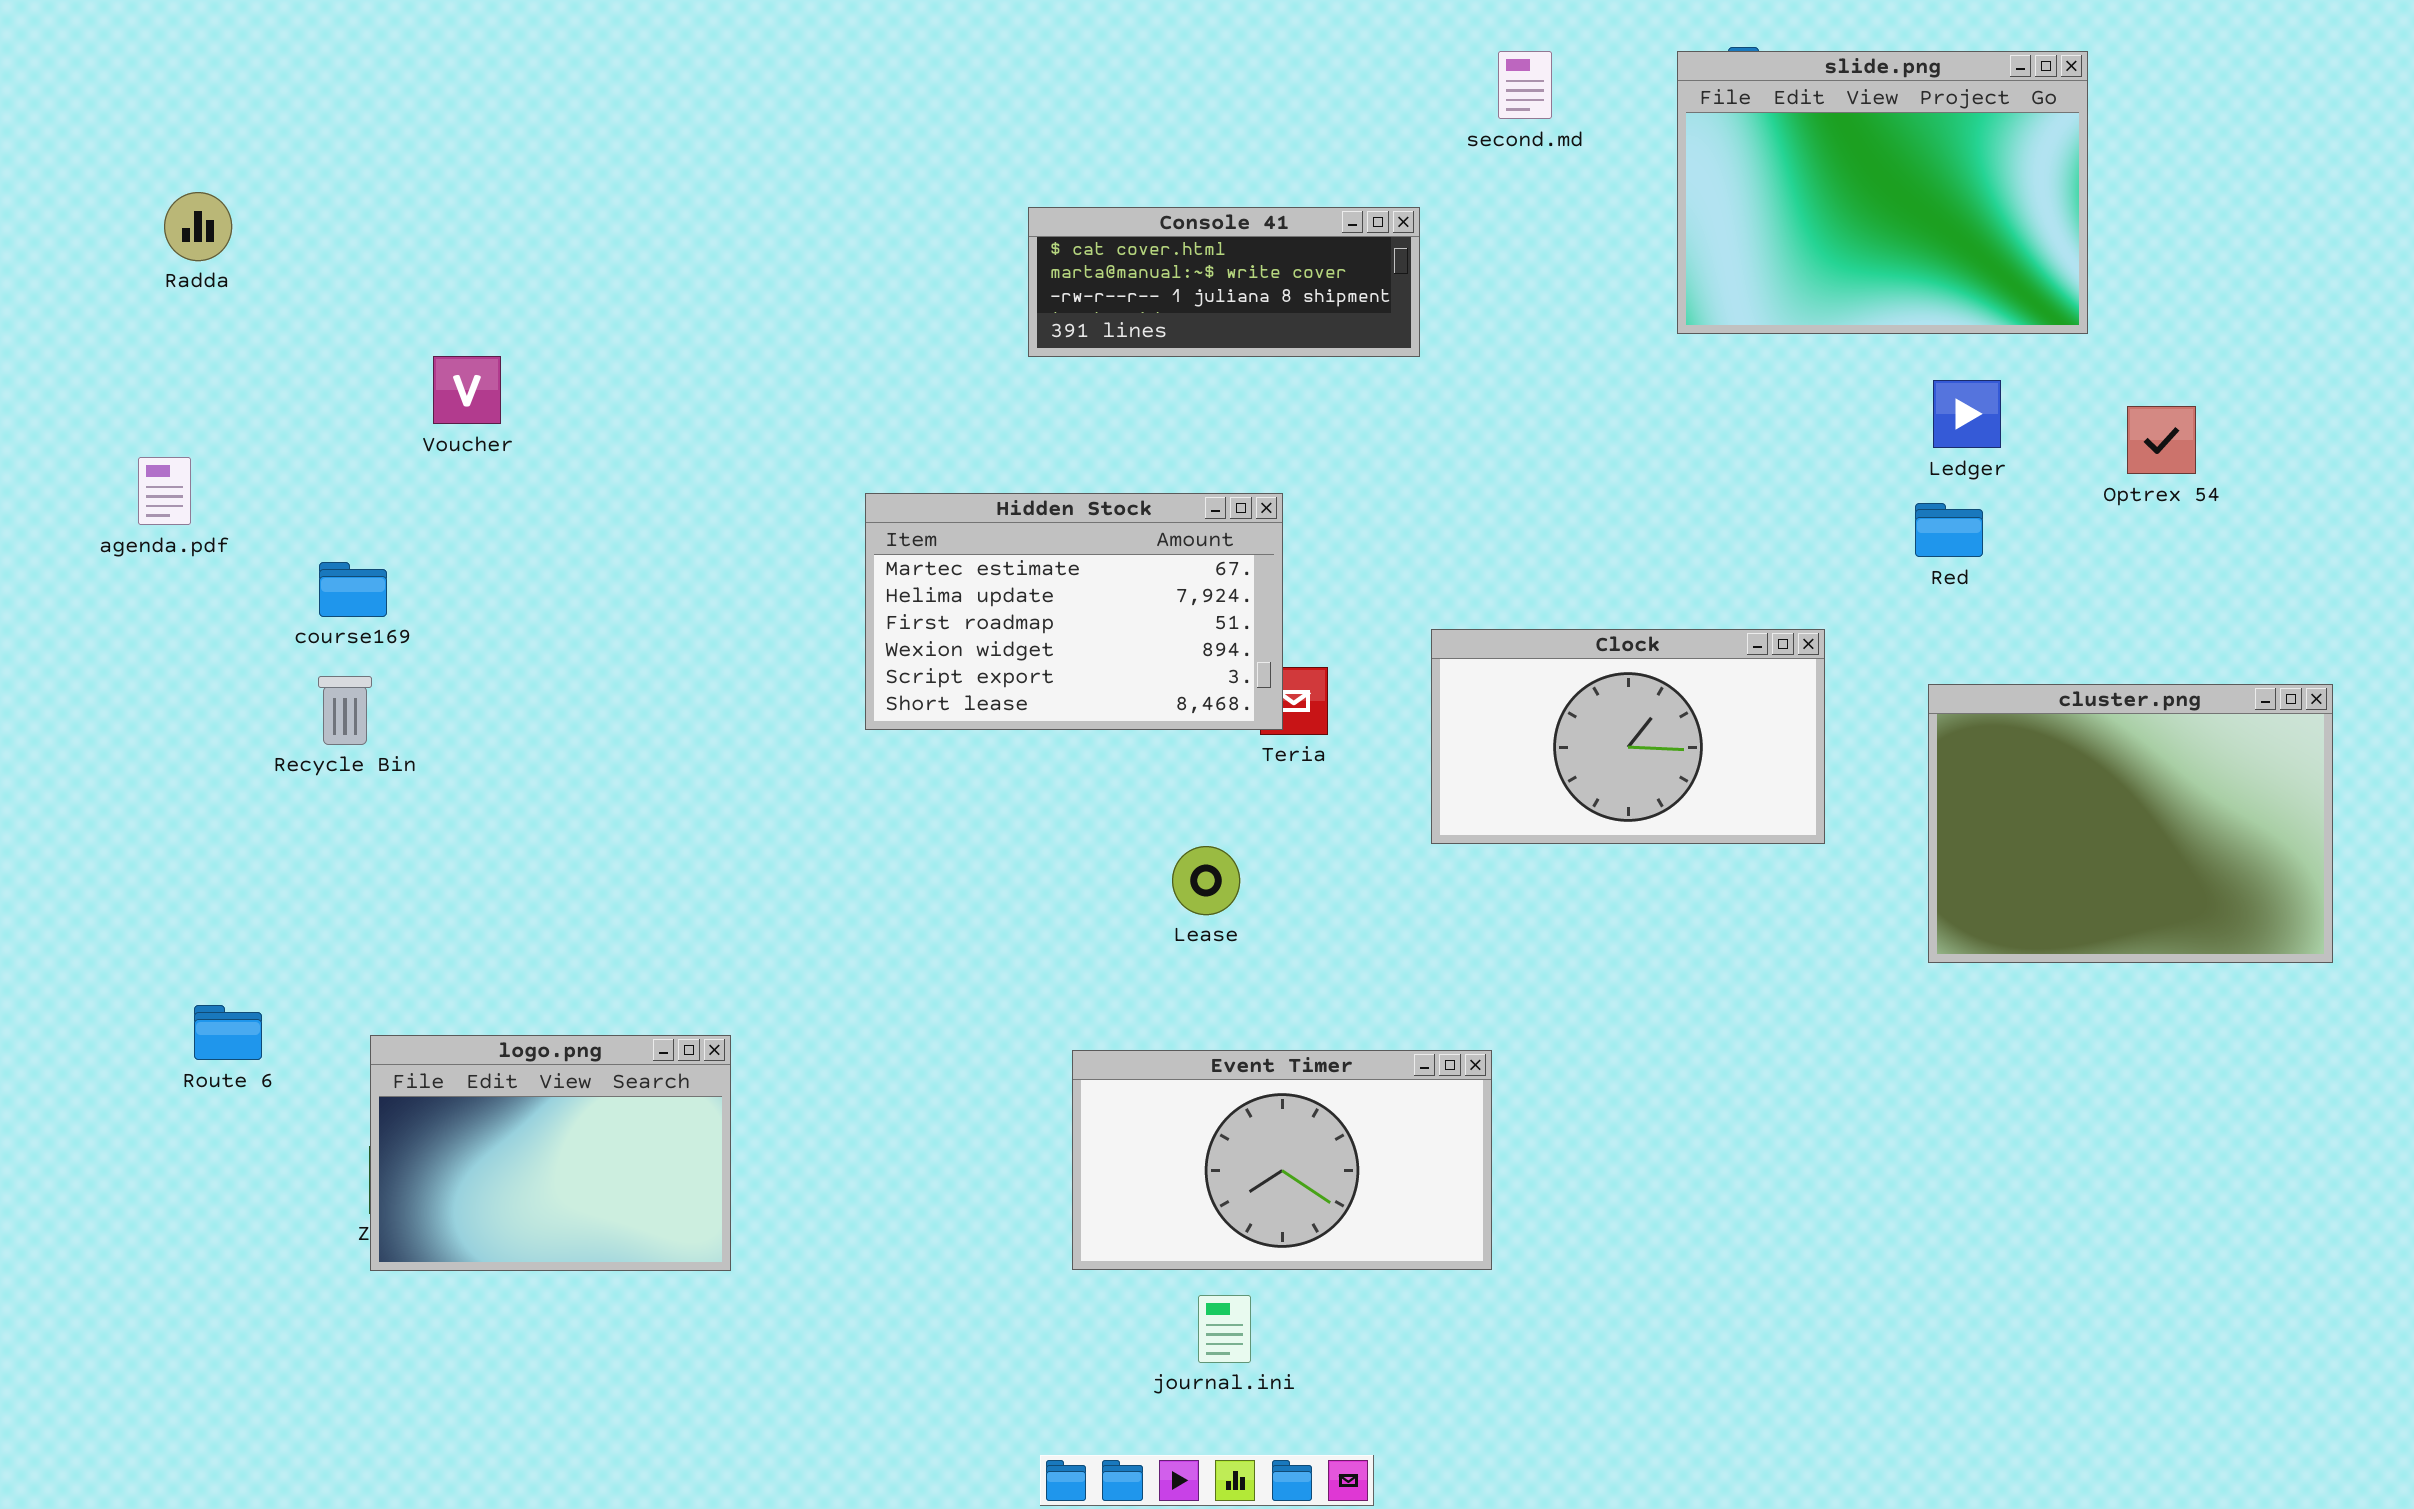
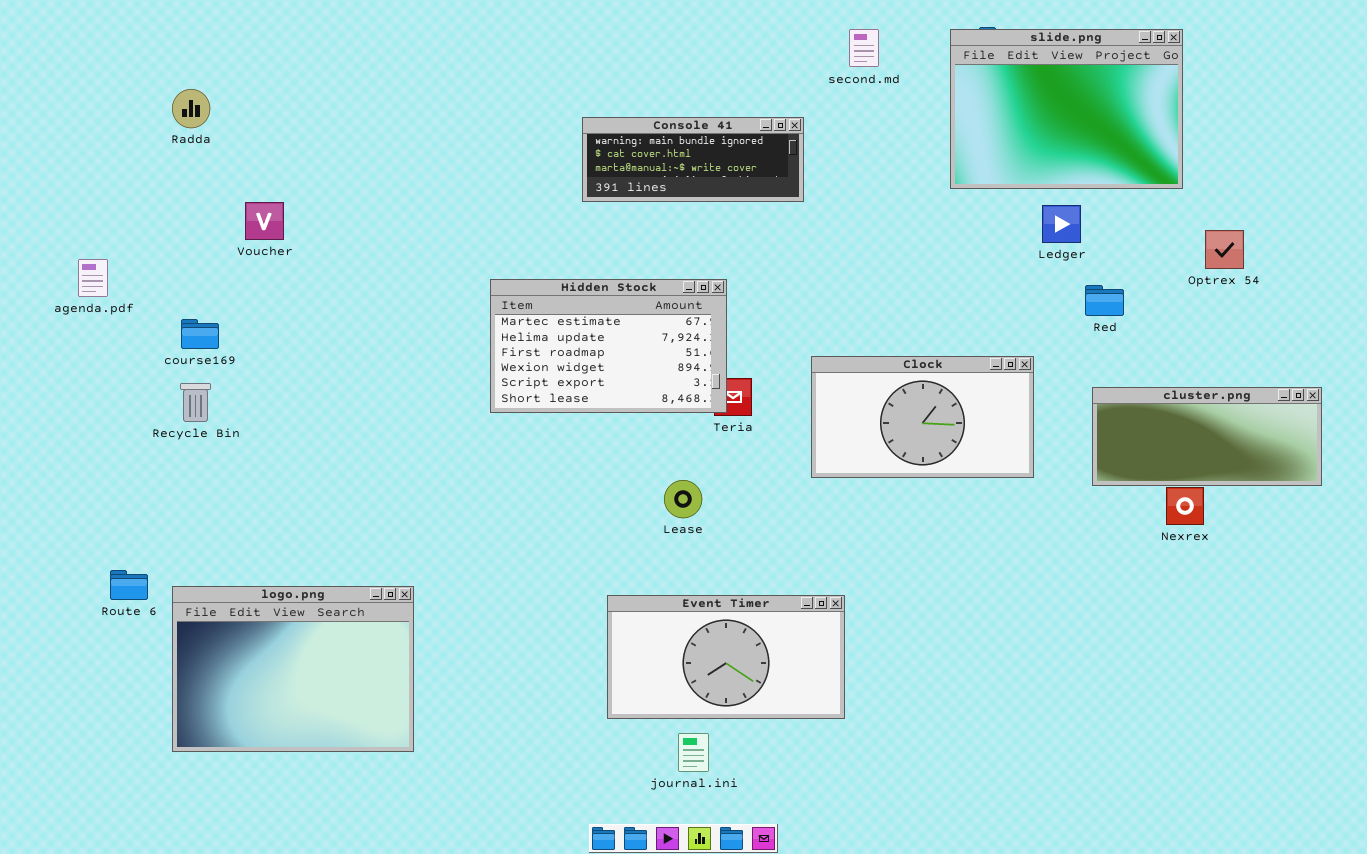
Radda: [164,192,232,261] -> [172,89,210,128], moved
Console 41: [1028,207,1420,357] -> [582,117,804,202], scrolled up 1 row
Ledger: [1933,380,2001,448] -> [1042,205,1081,243], moved
cluster.png: [1928,684,2333,963] -> [1092,387,1322,486], resized
logo.png: [370,1035,731,1271] -> [172,586,414,752], resized

